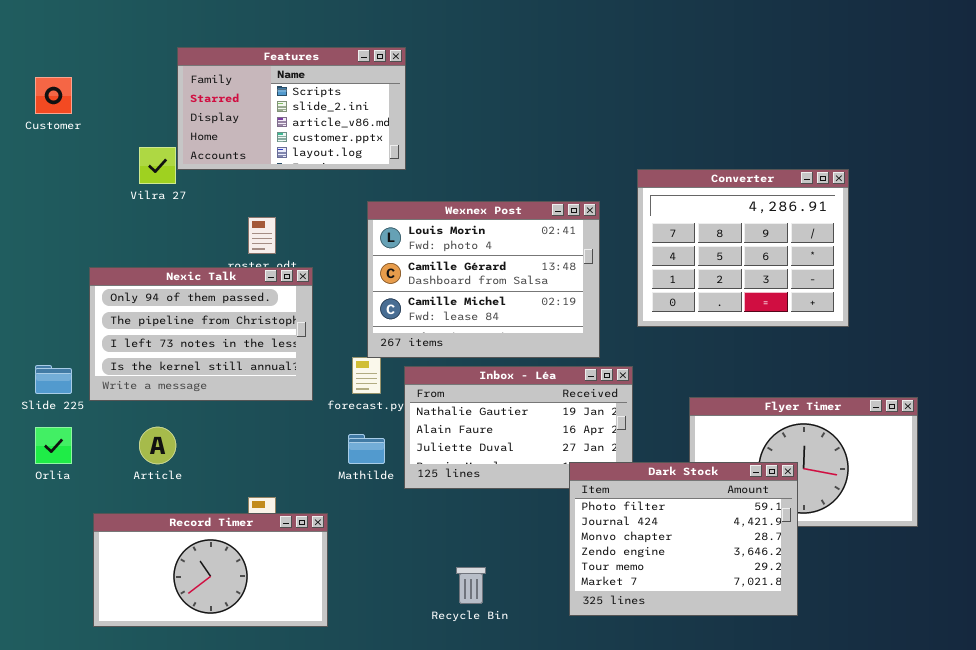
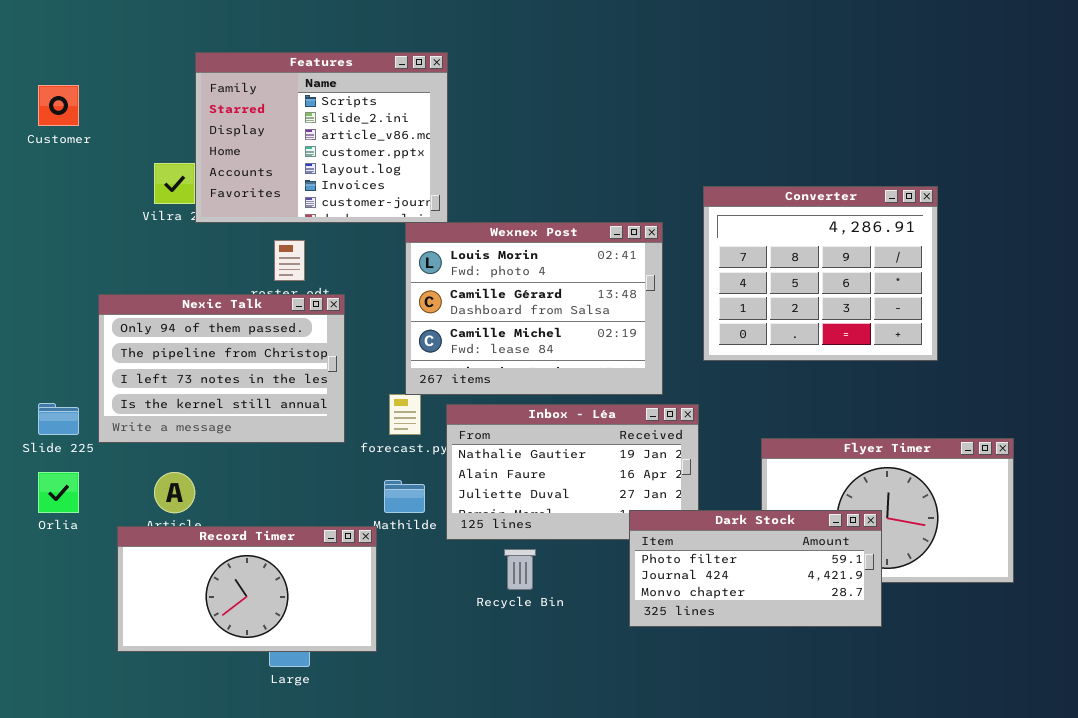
Features: [177,47,406,170] -> [195,52,448,223], resized
Dark Stock: [569,462,798,616] -> [629,510,882,627], resized
Record Timer: [93,513,328,627] -> [117,526,377,652], moved
Recycle Bin: [456,567,486,604] -> [504,549,536,590], moved

